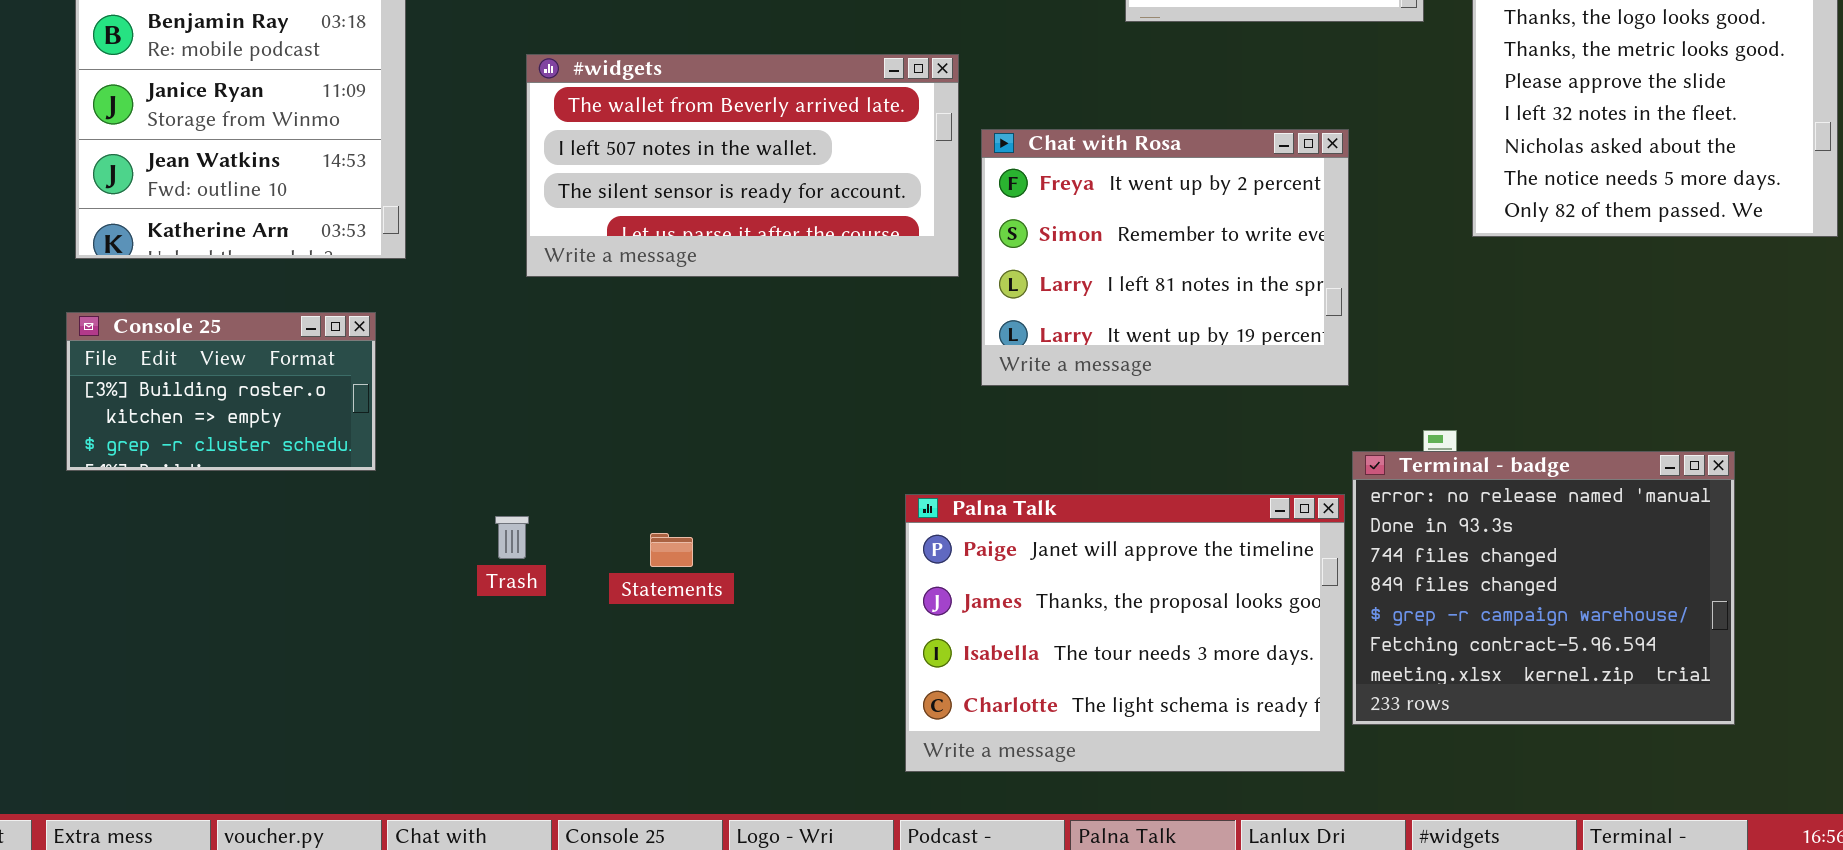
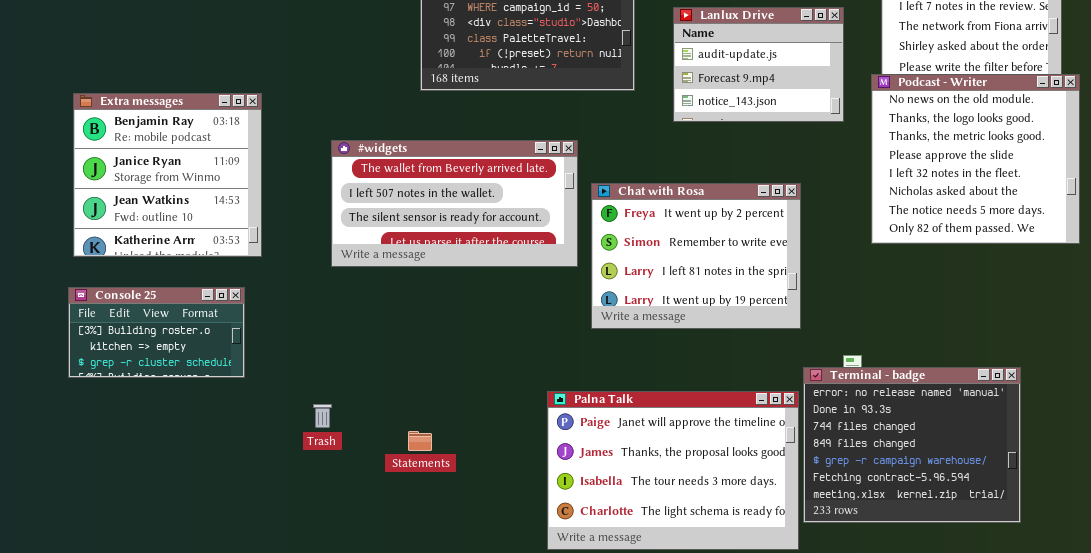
Statements: [650,533,693,567] -> [408,431,432,451], moved

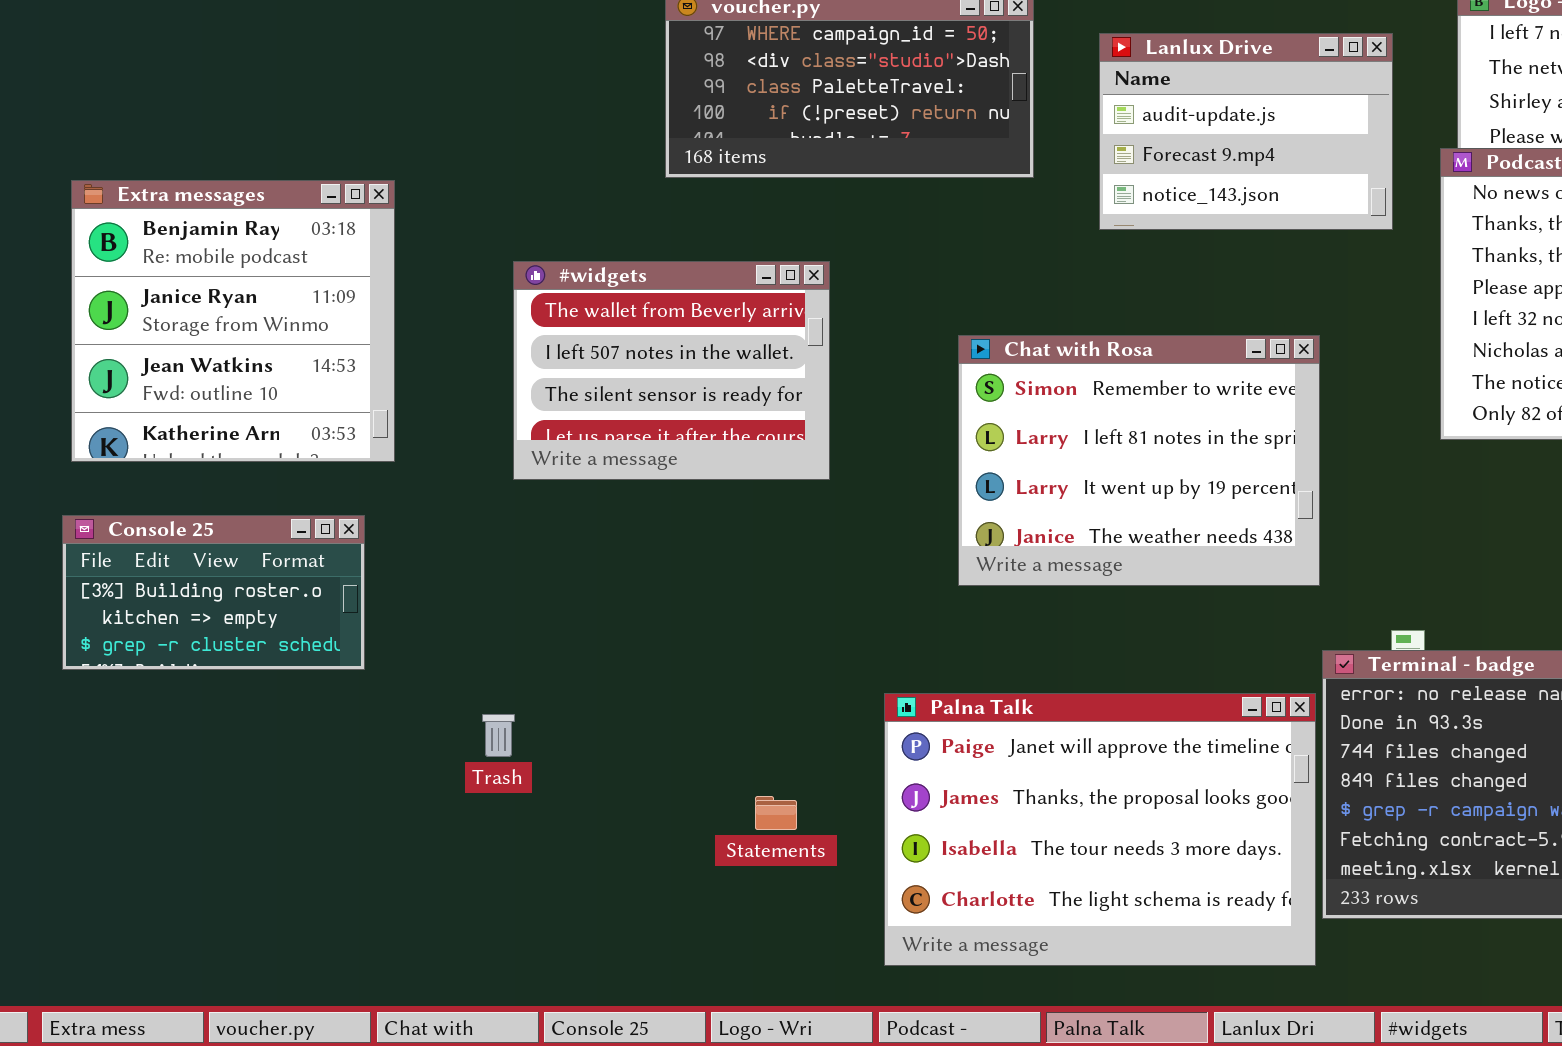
#widgets: [331,140,578,267] -> [513,261,830,480], resized
Chat with Rosa: [591,183,801,329] -> [958,335,1320,586], scrolled down 1 row
Statements: [408,431,432,451] -> [755,796,797,830], moved

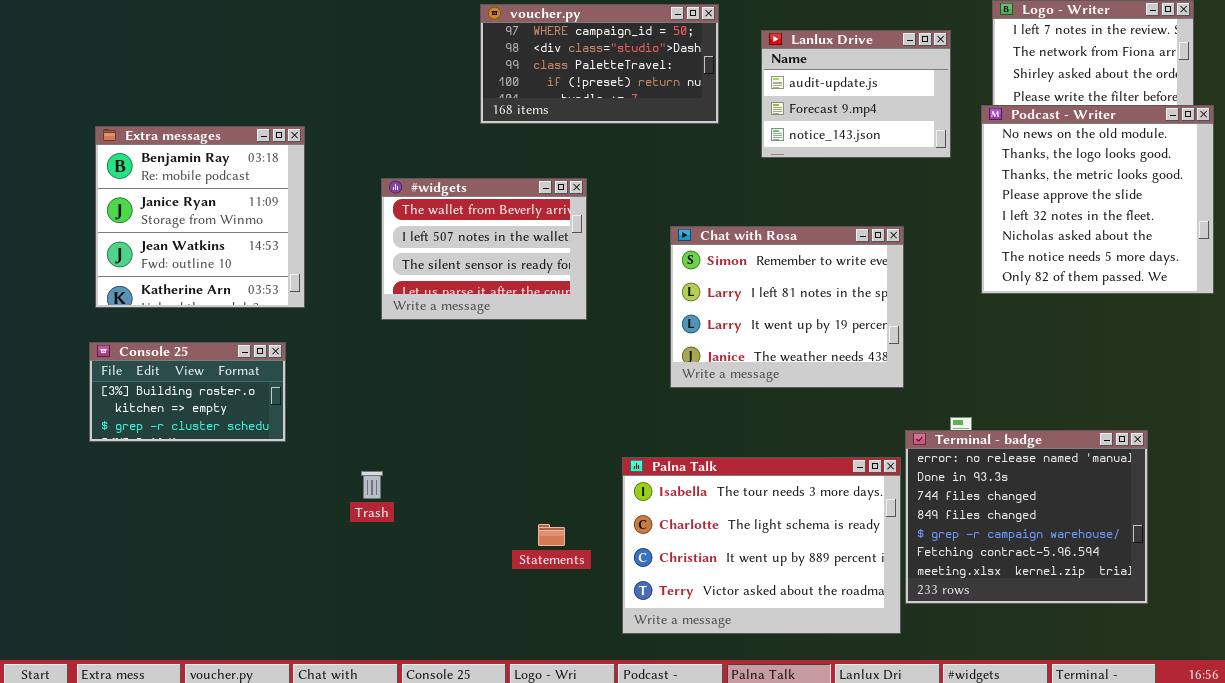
Palna Talk: [884,693,1316,966] -> [622,457,901,634], scrolled down 2 rows

